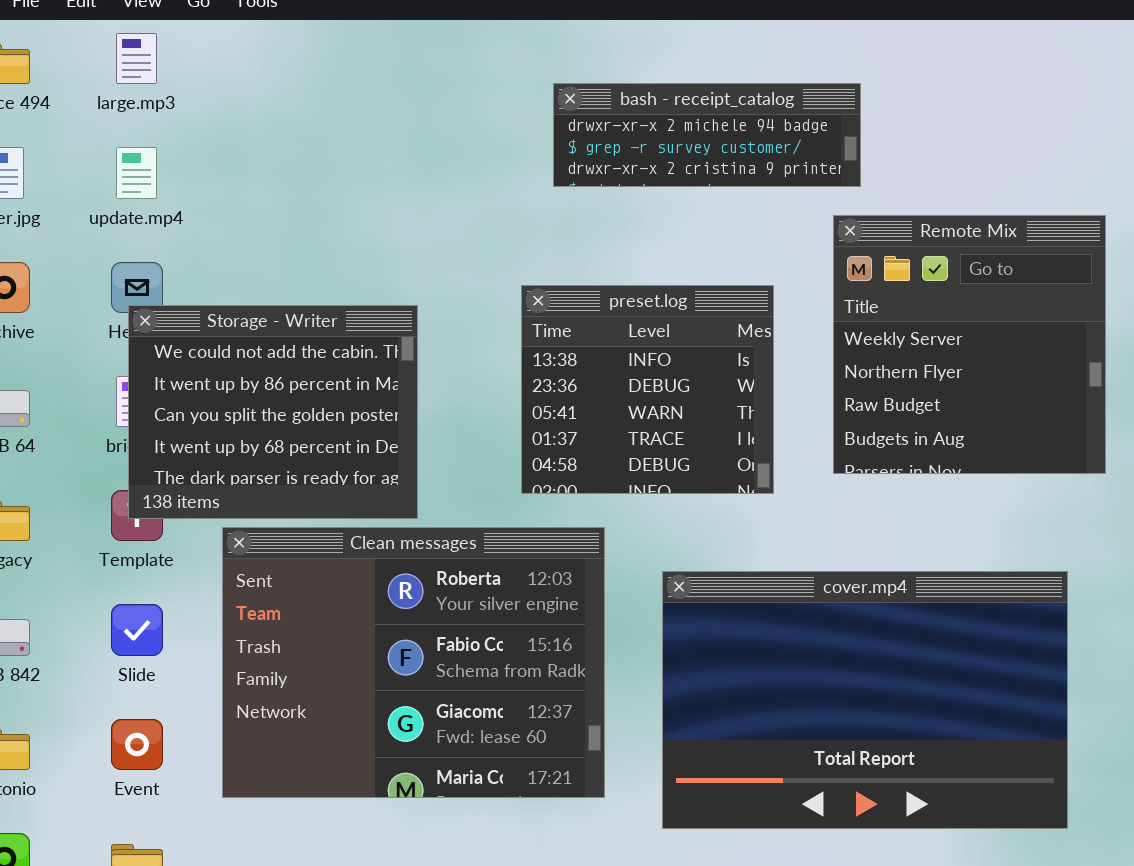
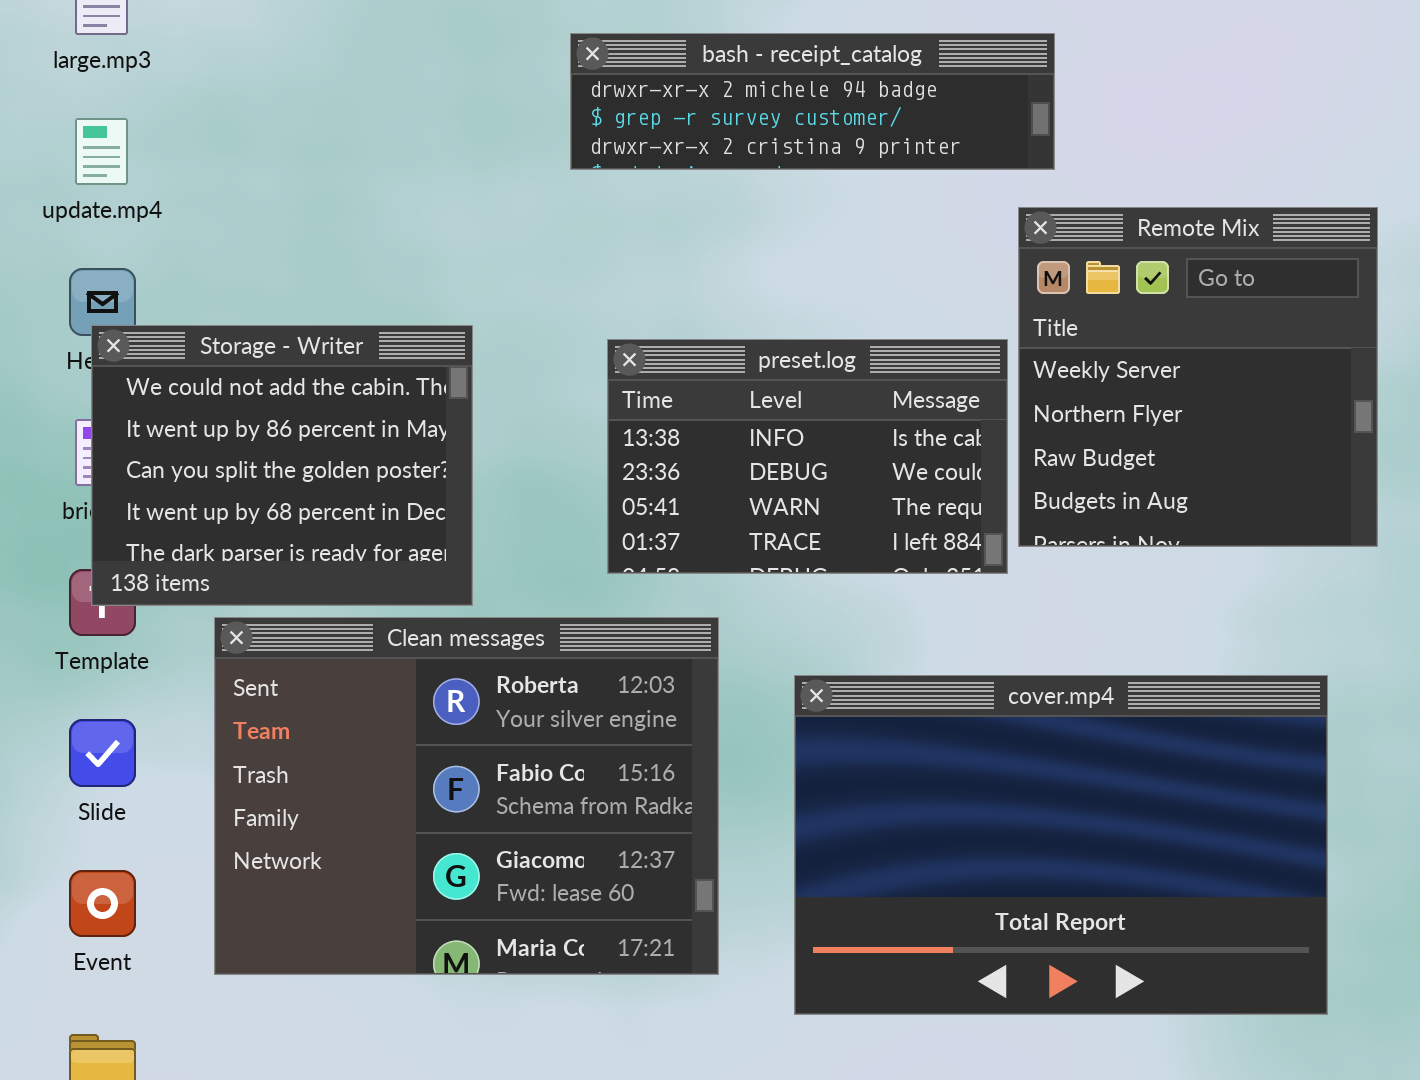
bash - receipt_catalog: [553,83,861,187] -> [570,33,1055,170], resized
preset.log: [521,285,774,494] -> [607,339,1008,574], resized

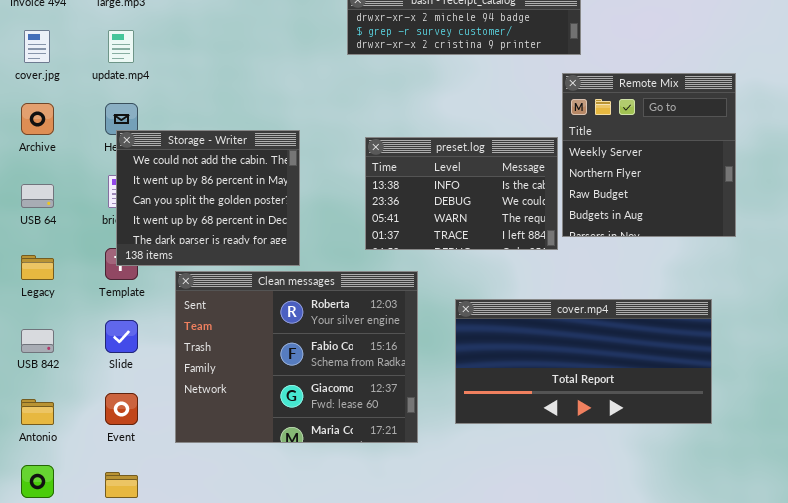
cover.mp4: [794,675,1328,1015] -> [455,299,712,424], resized

